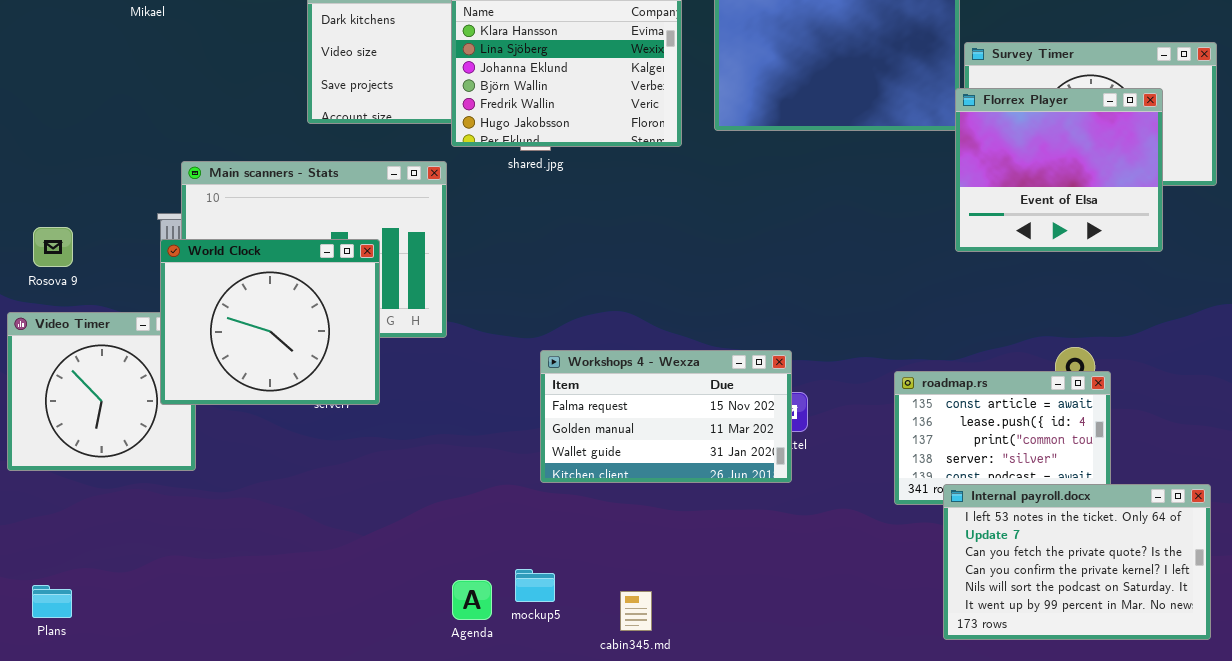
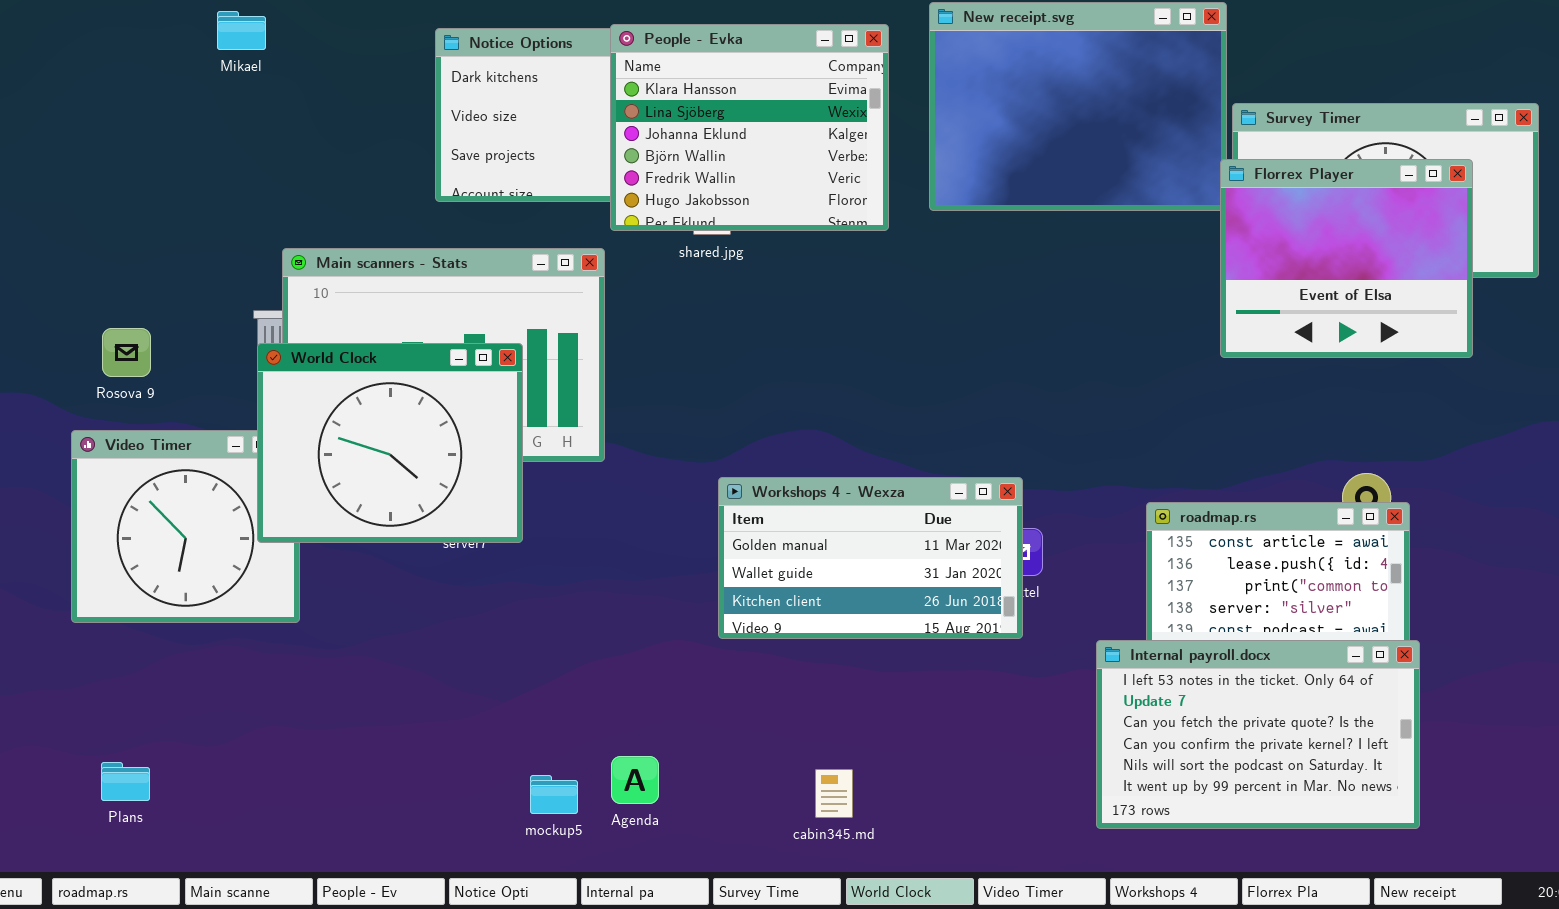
Workshops 4 - Wexza: [540,350,792,483] -> [718,477,1023,639], scrolled down 1 row
Internal payroll.docx: [943,484,1211,640] -> [1096,640,1420,829], moved
mockup5: [515,569,555,602] -> [530,775,578,814], moved

